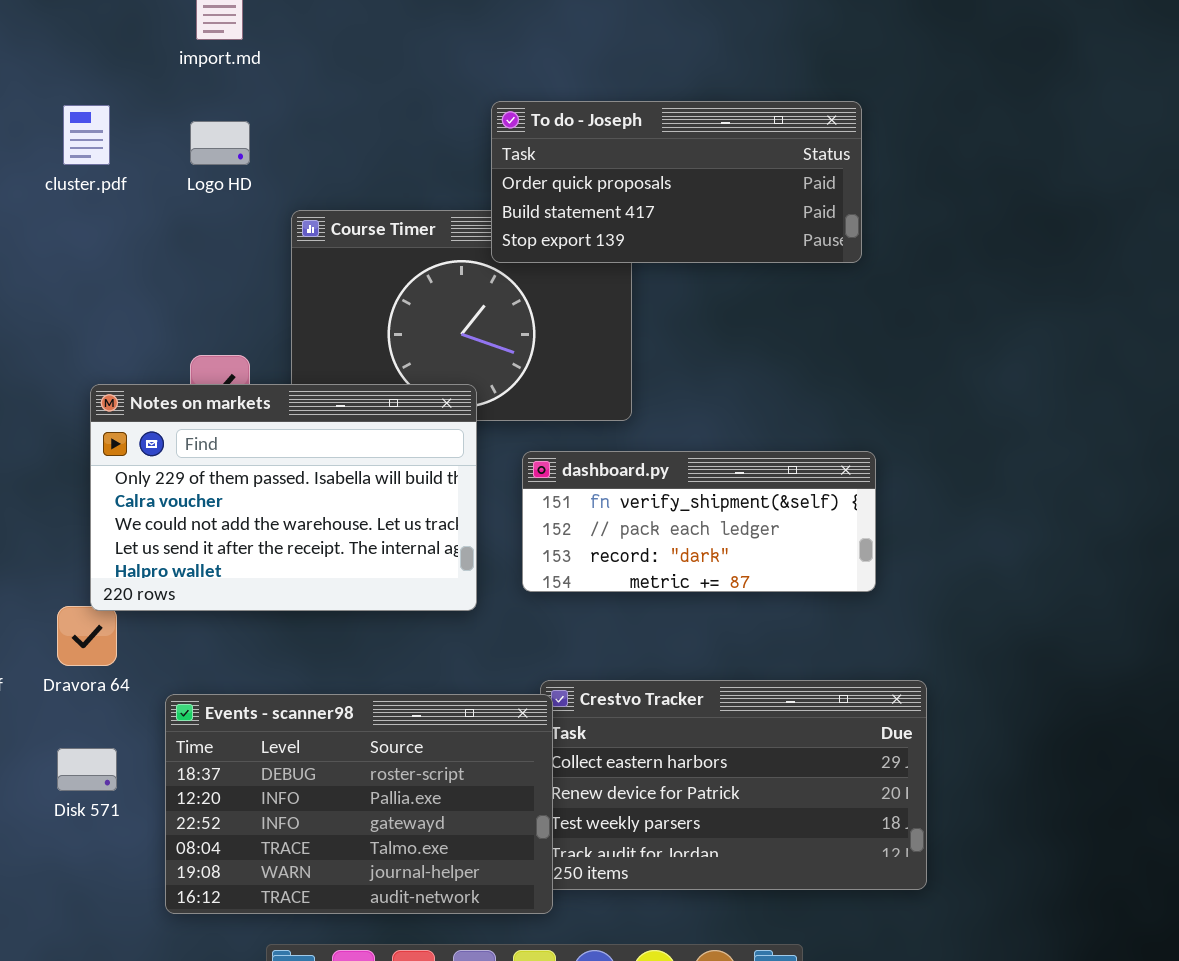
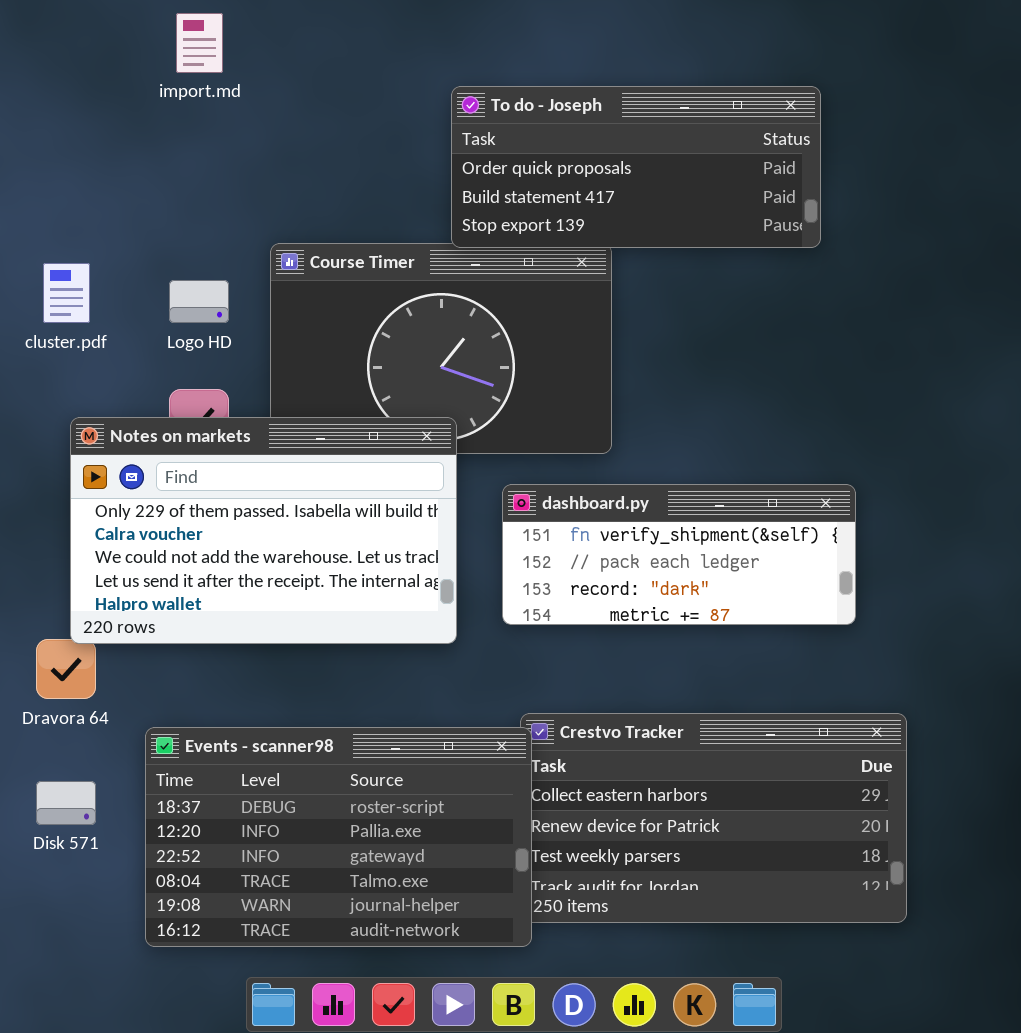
To do - Joseph: [491,101,862,263] -> [451,86,821,248], moved
cluster.pdf: [63,105,110,165] -> [43,263,90,323], moved
Logo HD: [190,121,250,165] -> [169,280,229,323], moved

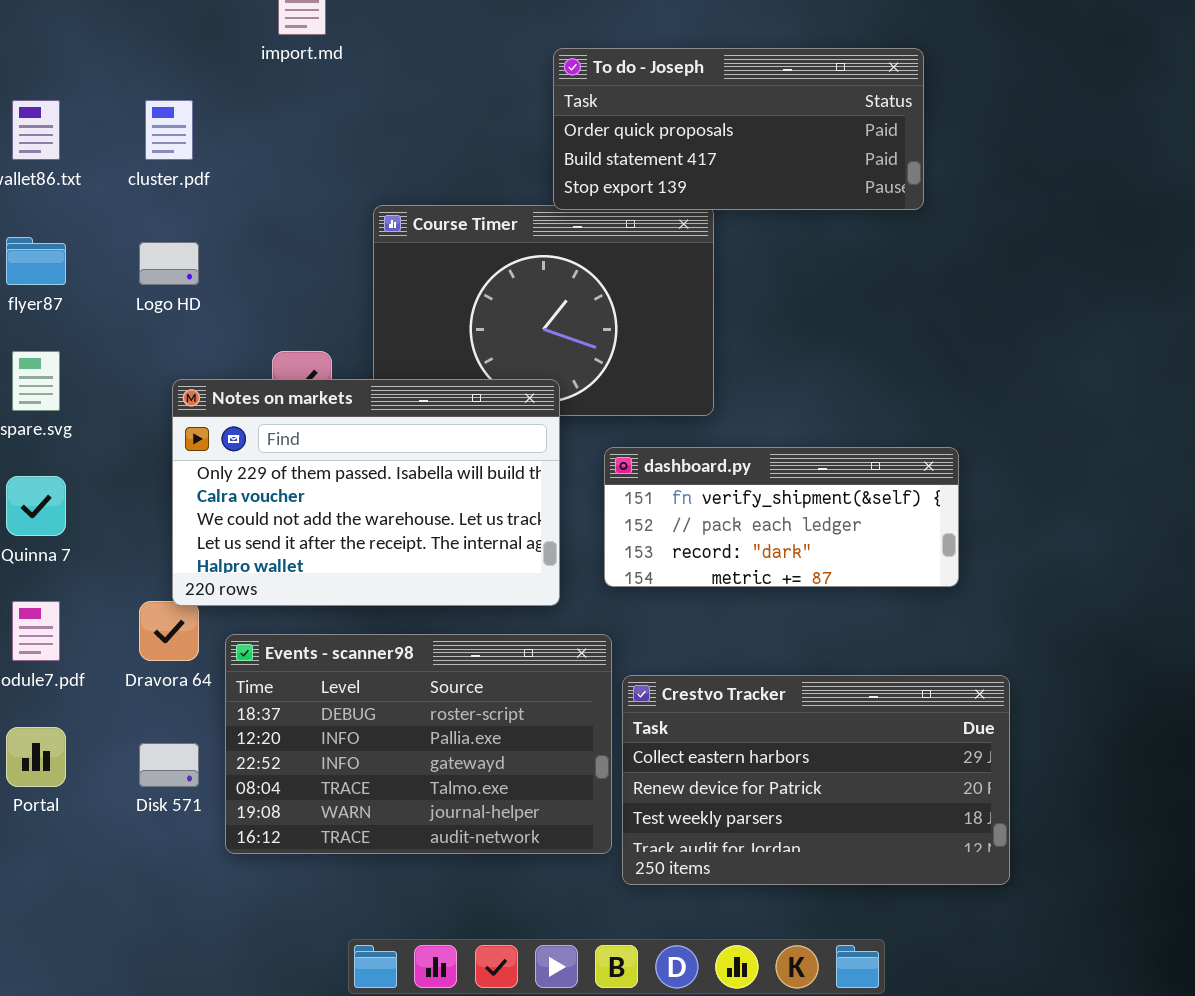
cluster.pdf: [43,263,90,323] -> [145,100,193,160], moved
Logo HD: [169,280,229,323] -> [139,242,199,285], moved
Events - scanner98: [145,727,532,947] -> [225,634,612,854], moved

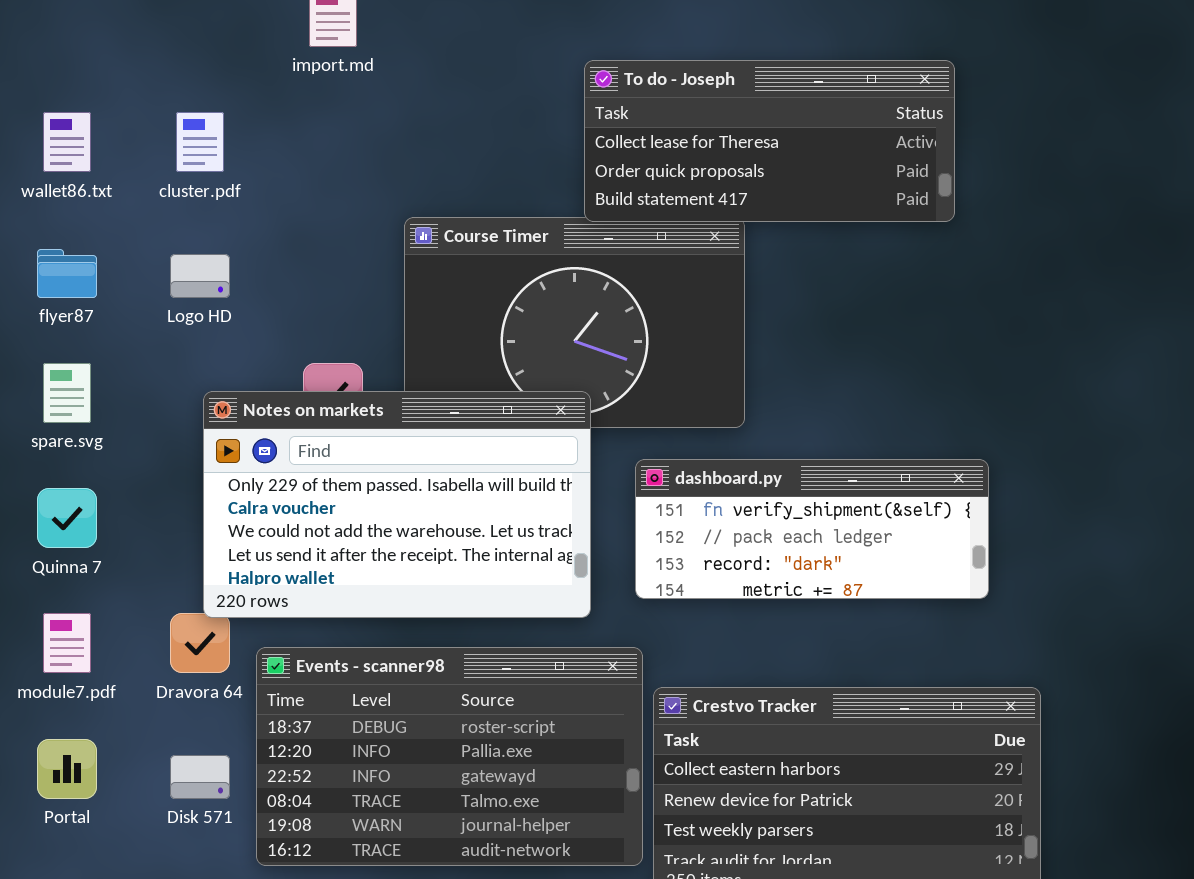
To do - Joseph: [553,48,924,210] -> [584,60,955,222], scrolled up 1 row

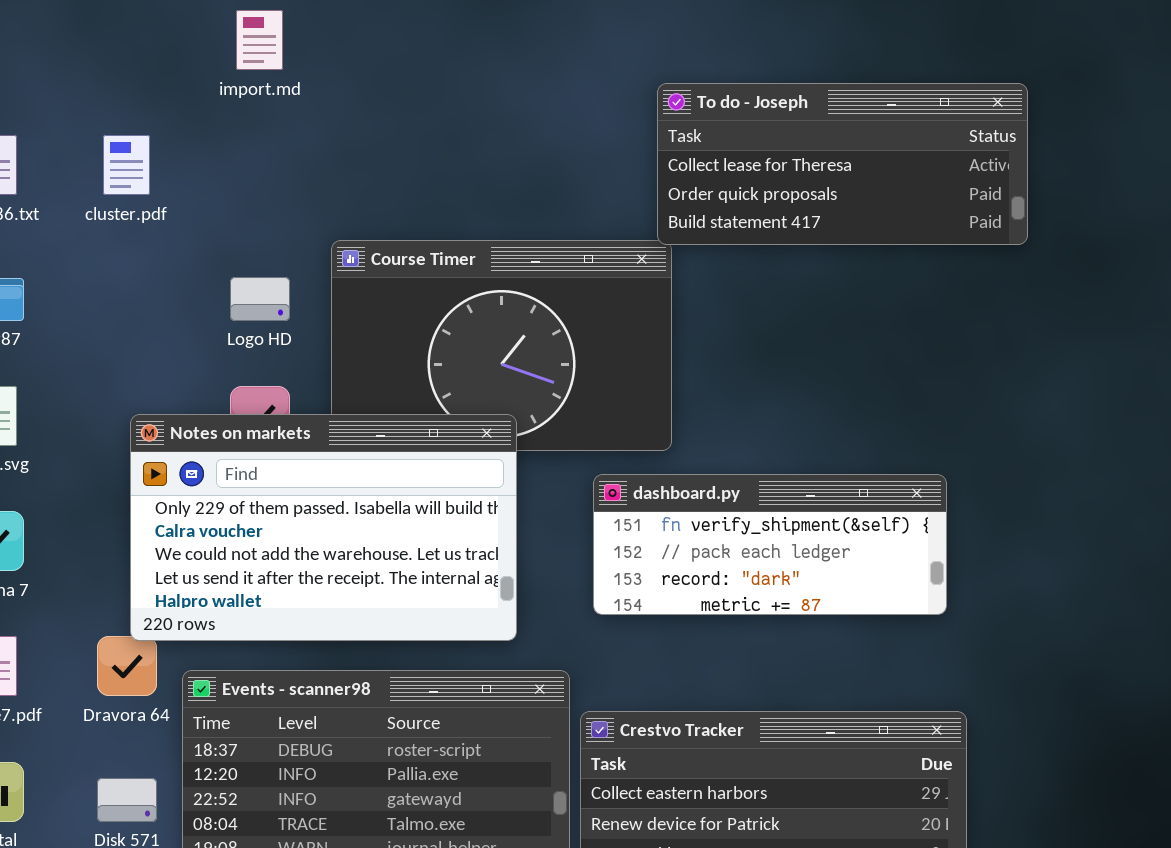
To do - Joseph: [584,60,955,222] -> [657,83,1028,245], moved
Logo HD: [170,254,230,298] -> [230,277,290,321], moved
dashboard.py: [635,459,989,599] -> [593,474,947,615], moved

